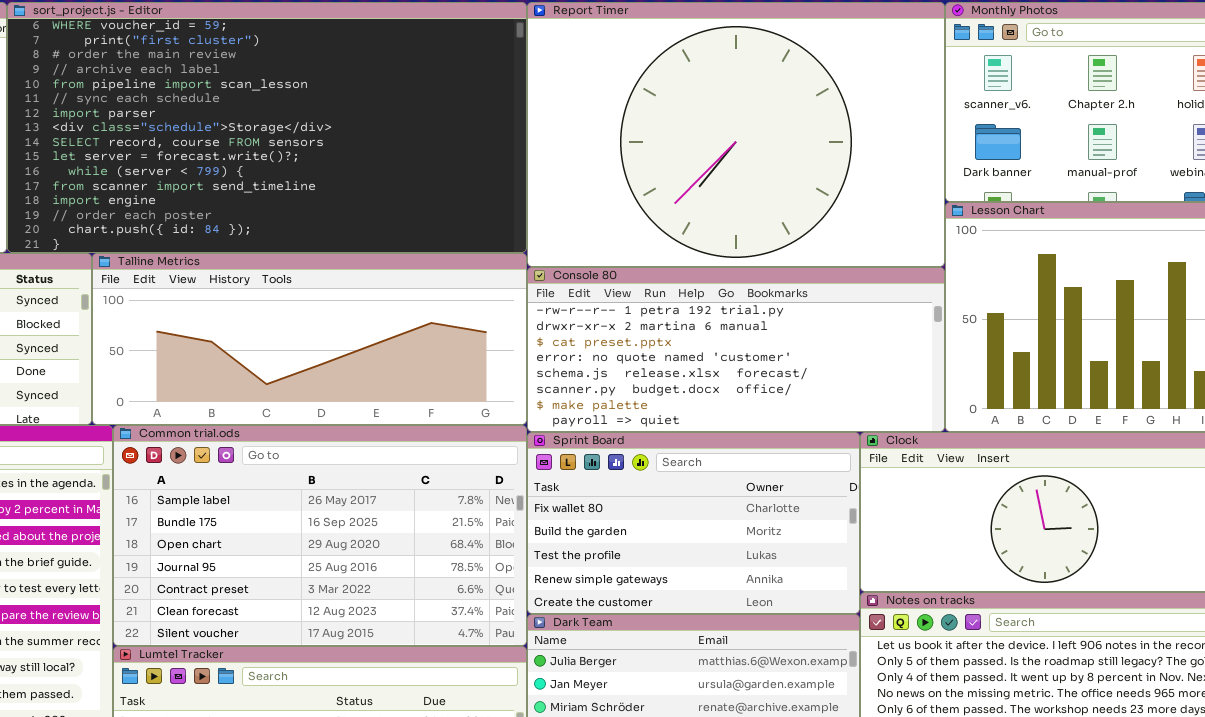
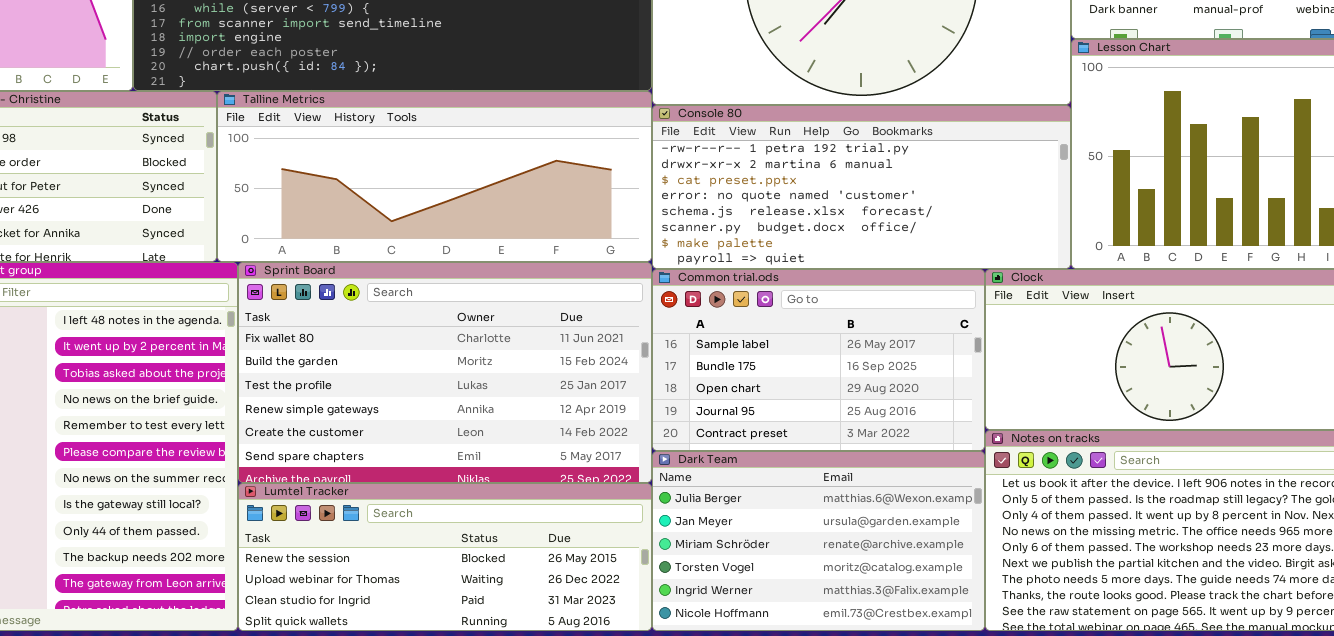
Common trial.ods: [113,425,527,646] -> [652,269,985,451], moved, resized
Sprint Board: [527,432,860,614] -> [238,262,652,483], moved, resized

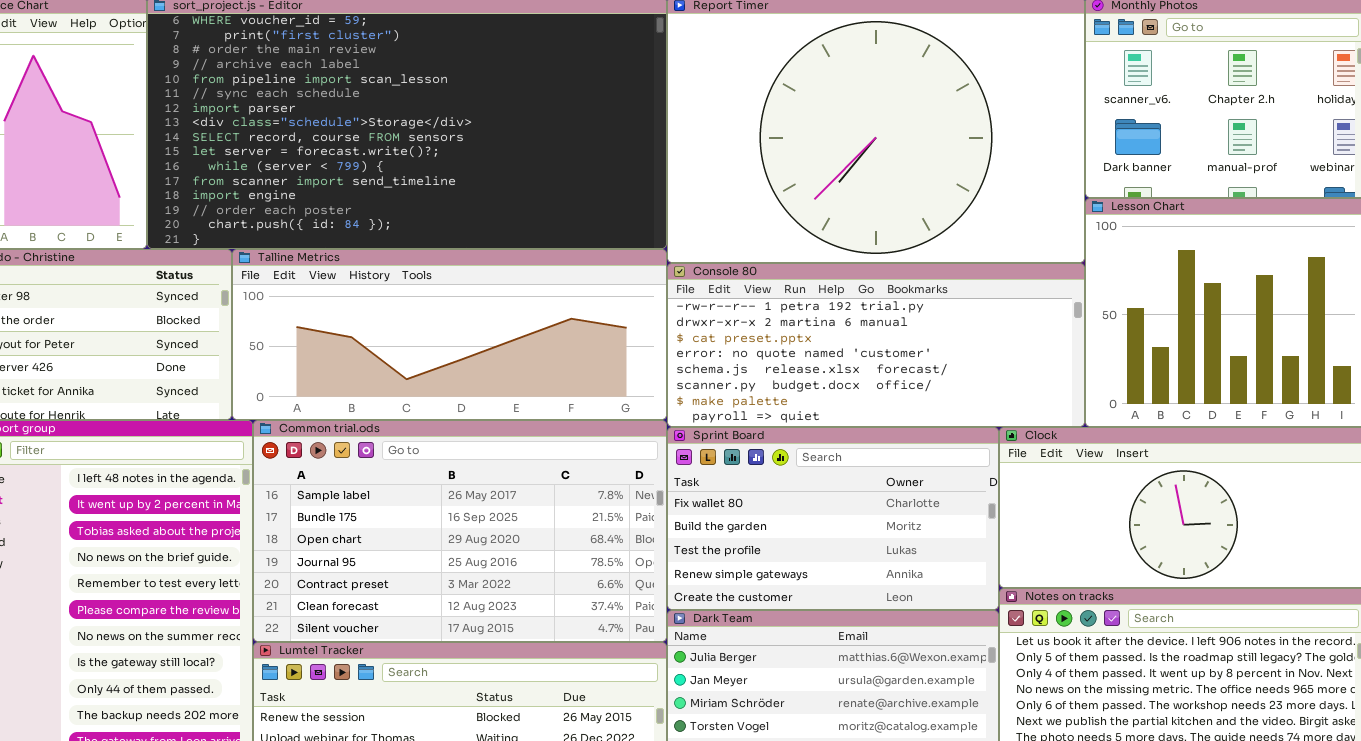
Sprint Board: [238,262,652,483] -> [667,427,999,610], moved, resized
Common trial.ods: [652,269,985,451] -> [253,420,667,642], moved, resized

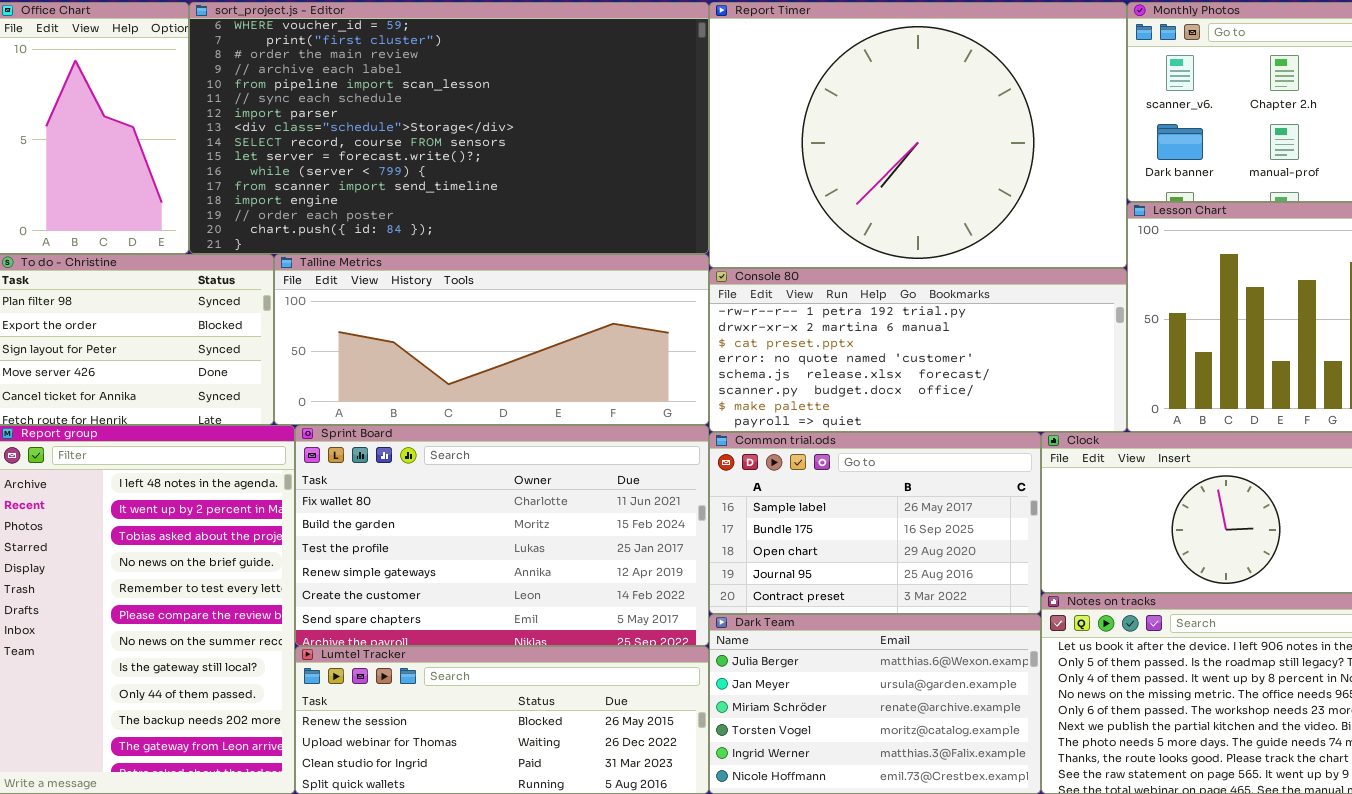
Common trial.ods: [253,420,667,642] -> [709,432,1041,614], moved, resized
Sprint Board: [667,427,999,610] -> [295,425,709,646], moved, resized

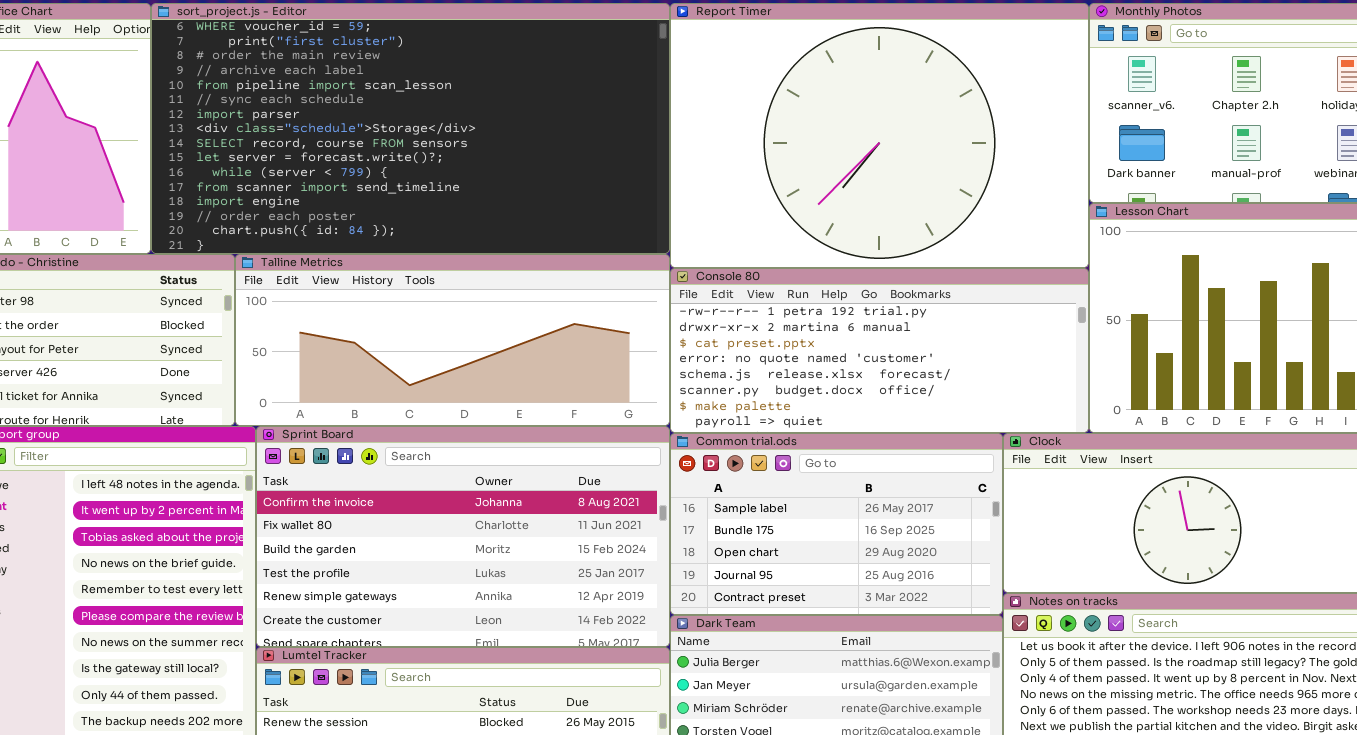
Sprint Board: [295,425,709,646] -> [256,426,670,647], scrolled up 1 row

